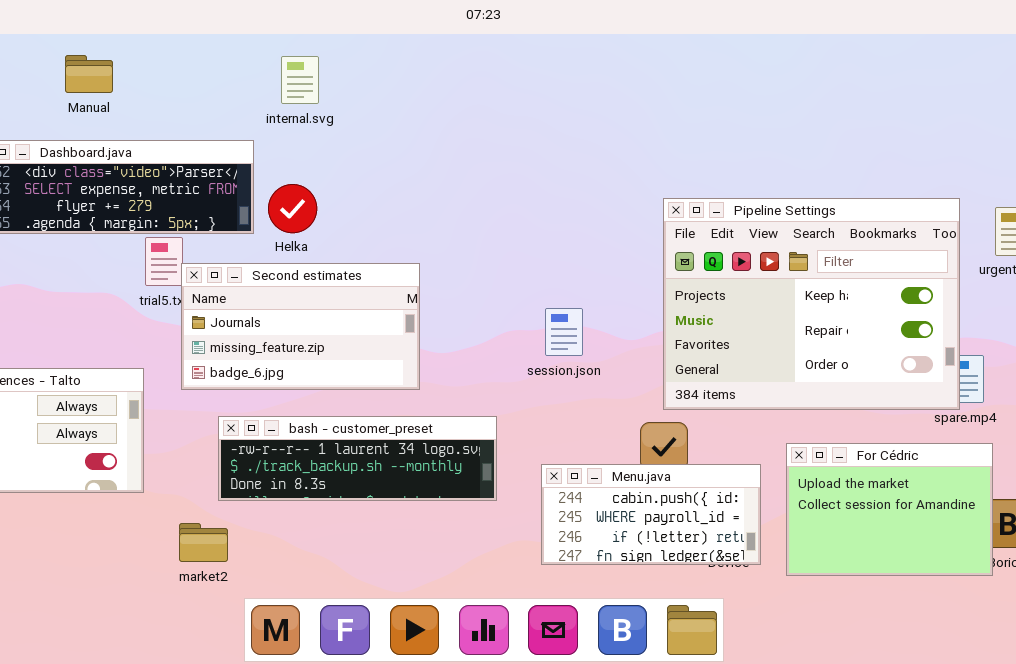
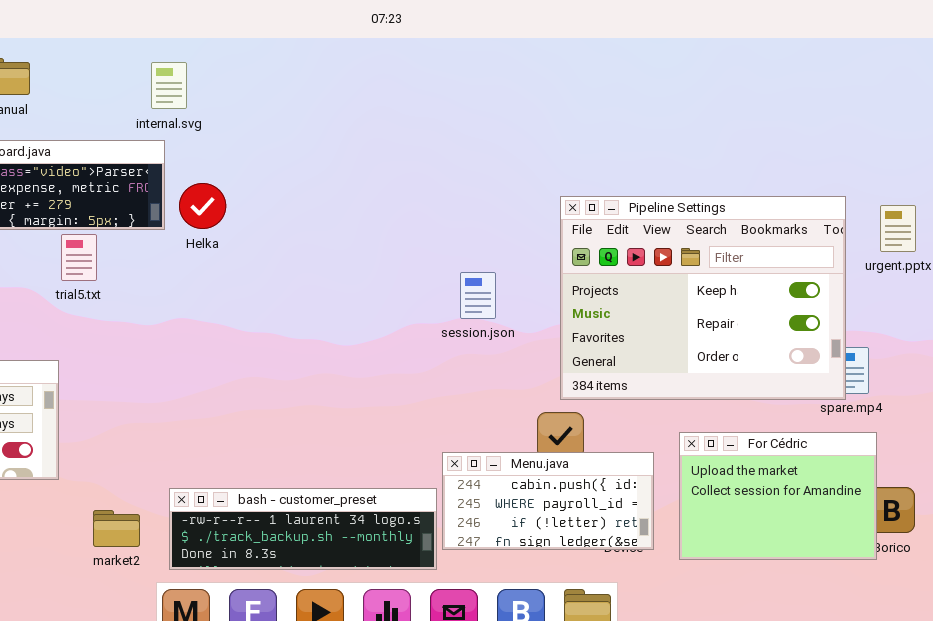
internal.svg: [281,56,319,104] -> [151,62,187,109], moved
Second estimates: [181,263,420,390] -> none, closed
session.json: [545,308,583,356] -> [460,272,496,319], moved
bash - customer_preset: [218,416,497,501] -> [169,488,437,570], moved

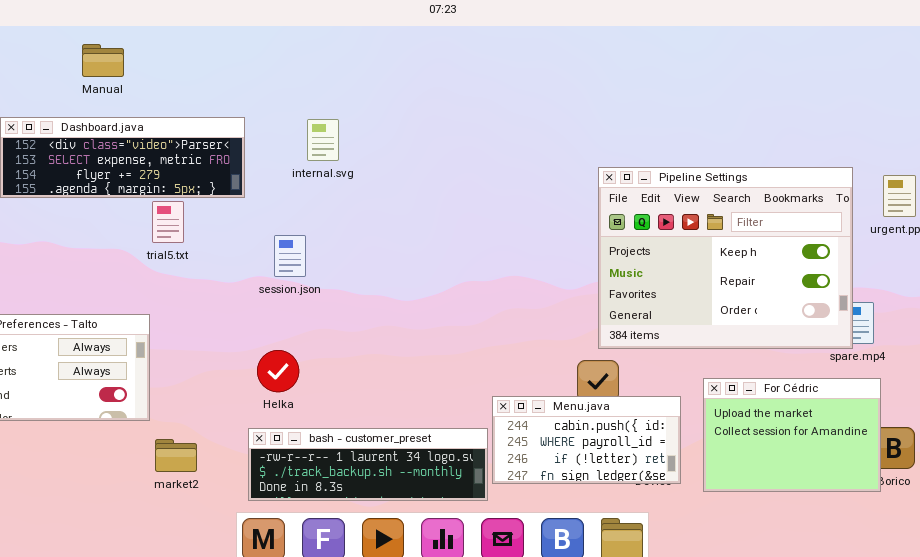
internal.svg: [151,62,187,109] -> [307,119,339,161], moved
Helka: [179,183,226,229] -> [257,350,299,392], moved
session.json: [460,272,496,319] -> [274,235,306,277], moved
market2: [93,510,140,547] -> [155,439,197,472], moved

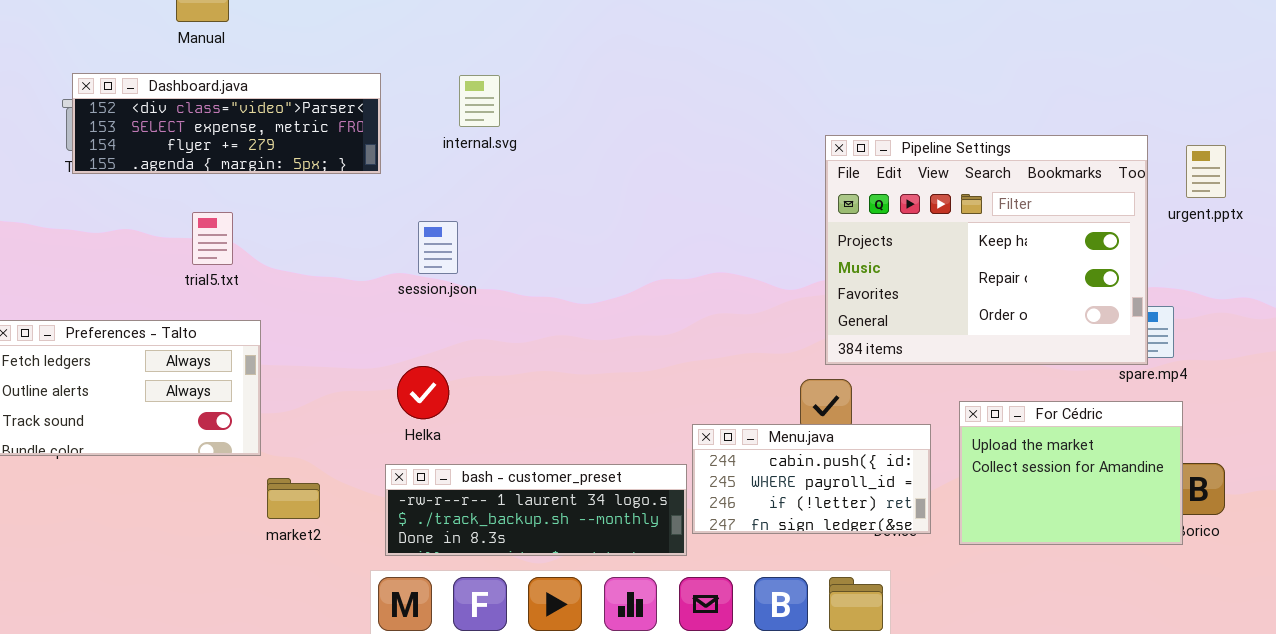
trial5.txt: [152,201,184,243] -> [192,212,233,265], moved

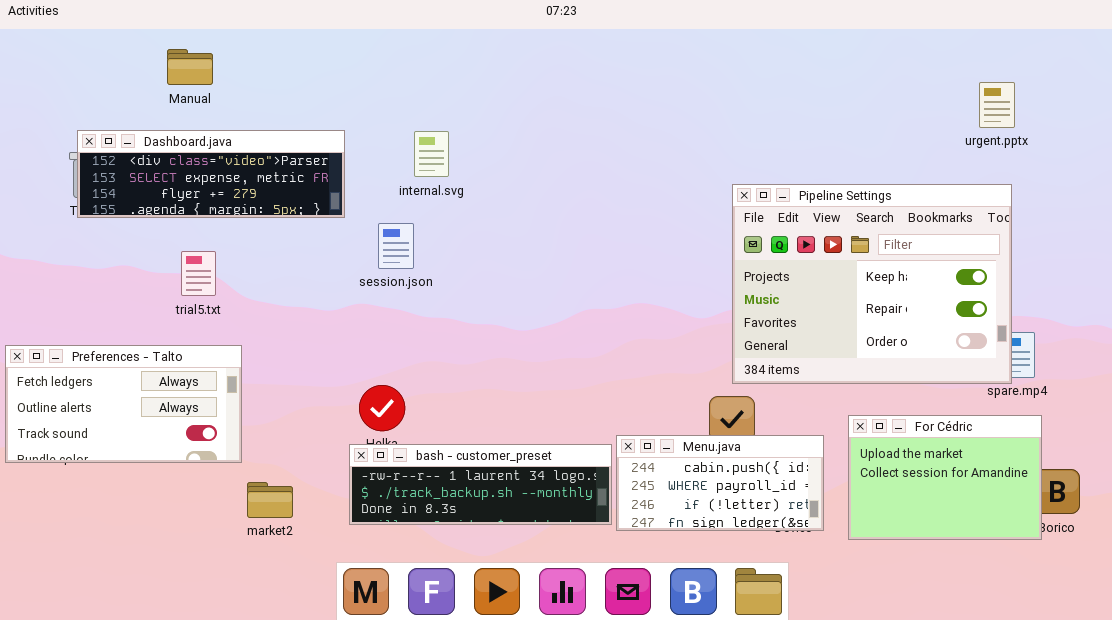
urgent.pptx: [1186,145,1226,198] -> [979,82,1015,128], moved
session.json: [418,221,458,274] -> [378,223,414,269], moved
bash - customer_preset: [385,464,687,556] -> [349,444,612,525], moved

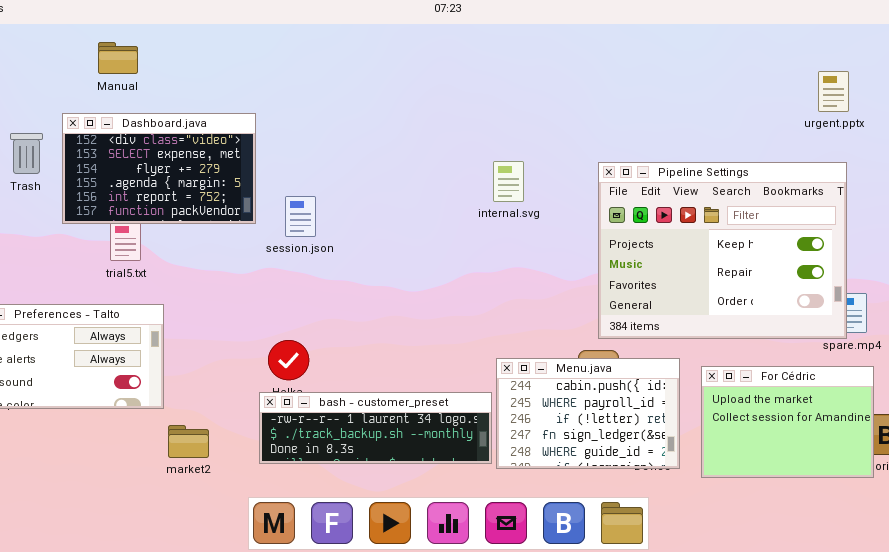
Dashboard.java: [77,130,345,218] -> [62,113,256,224], resized
internal.svg: [414,131,449,177] -> [493,161,524,202], moved
Menu.java: [616,435,824,531] -> [496,358,680,469], resized

